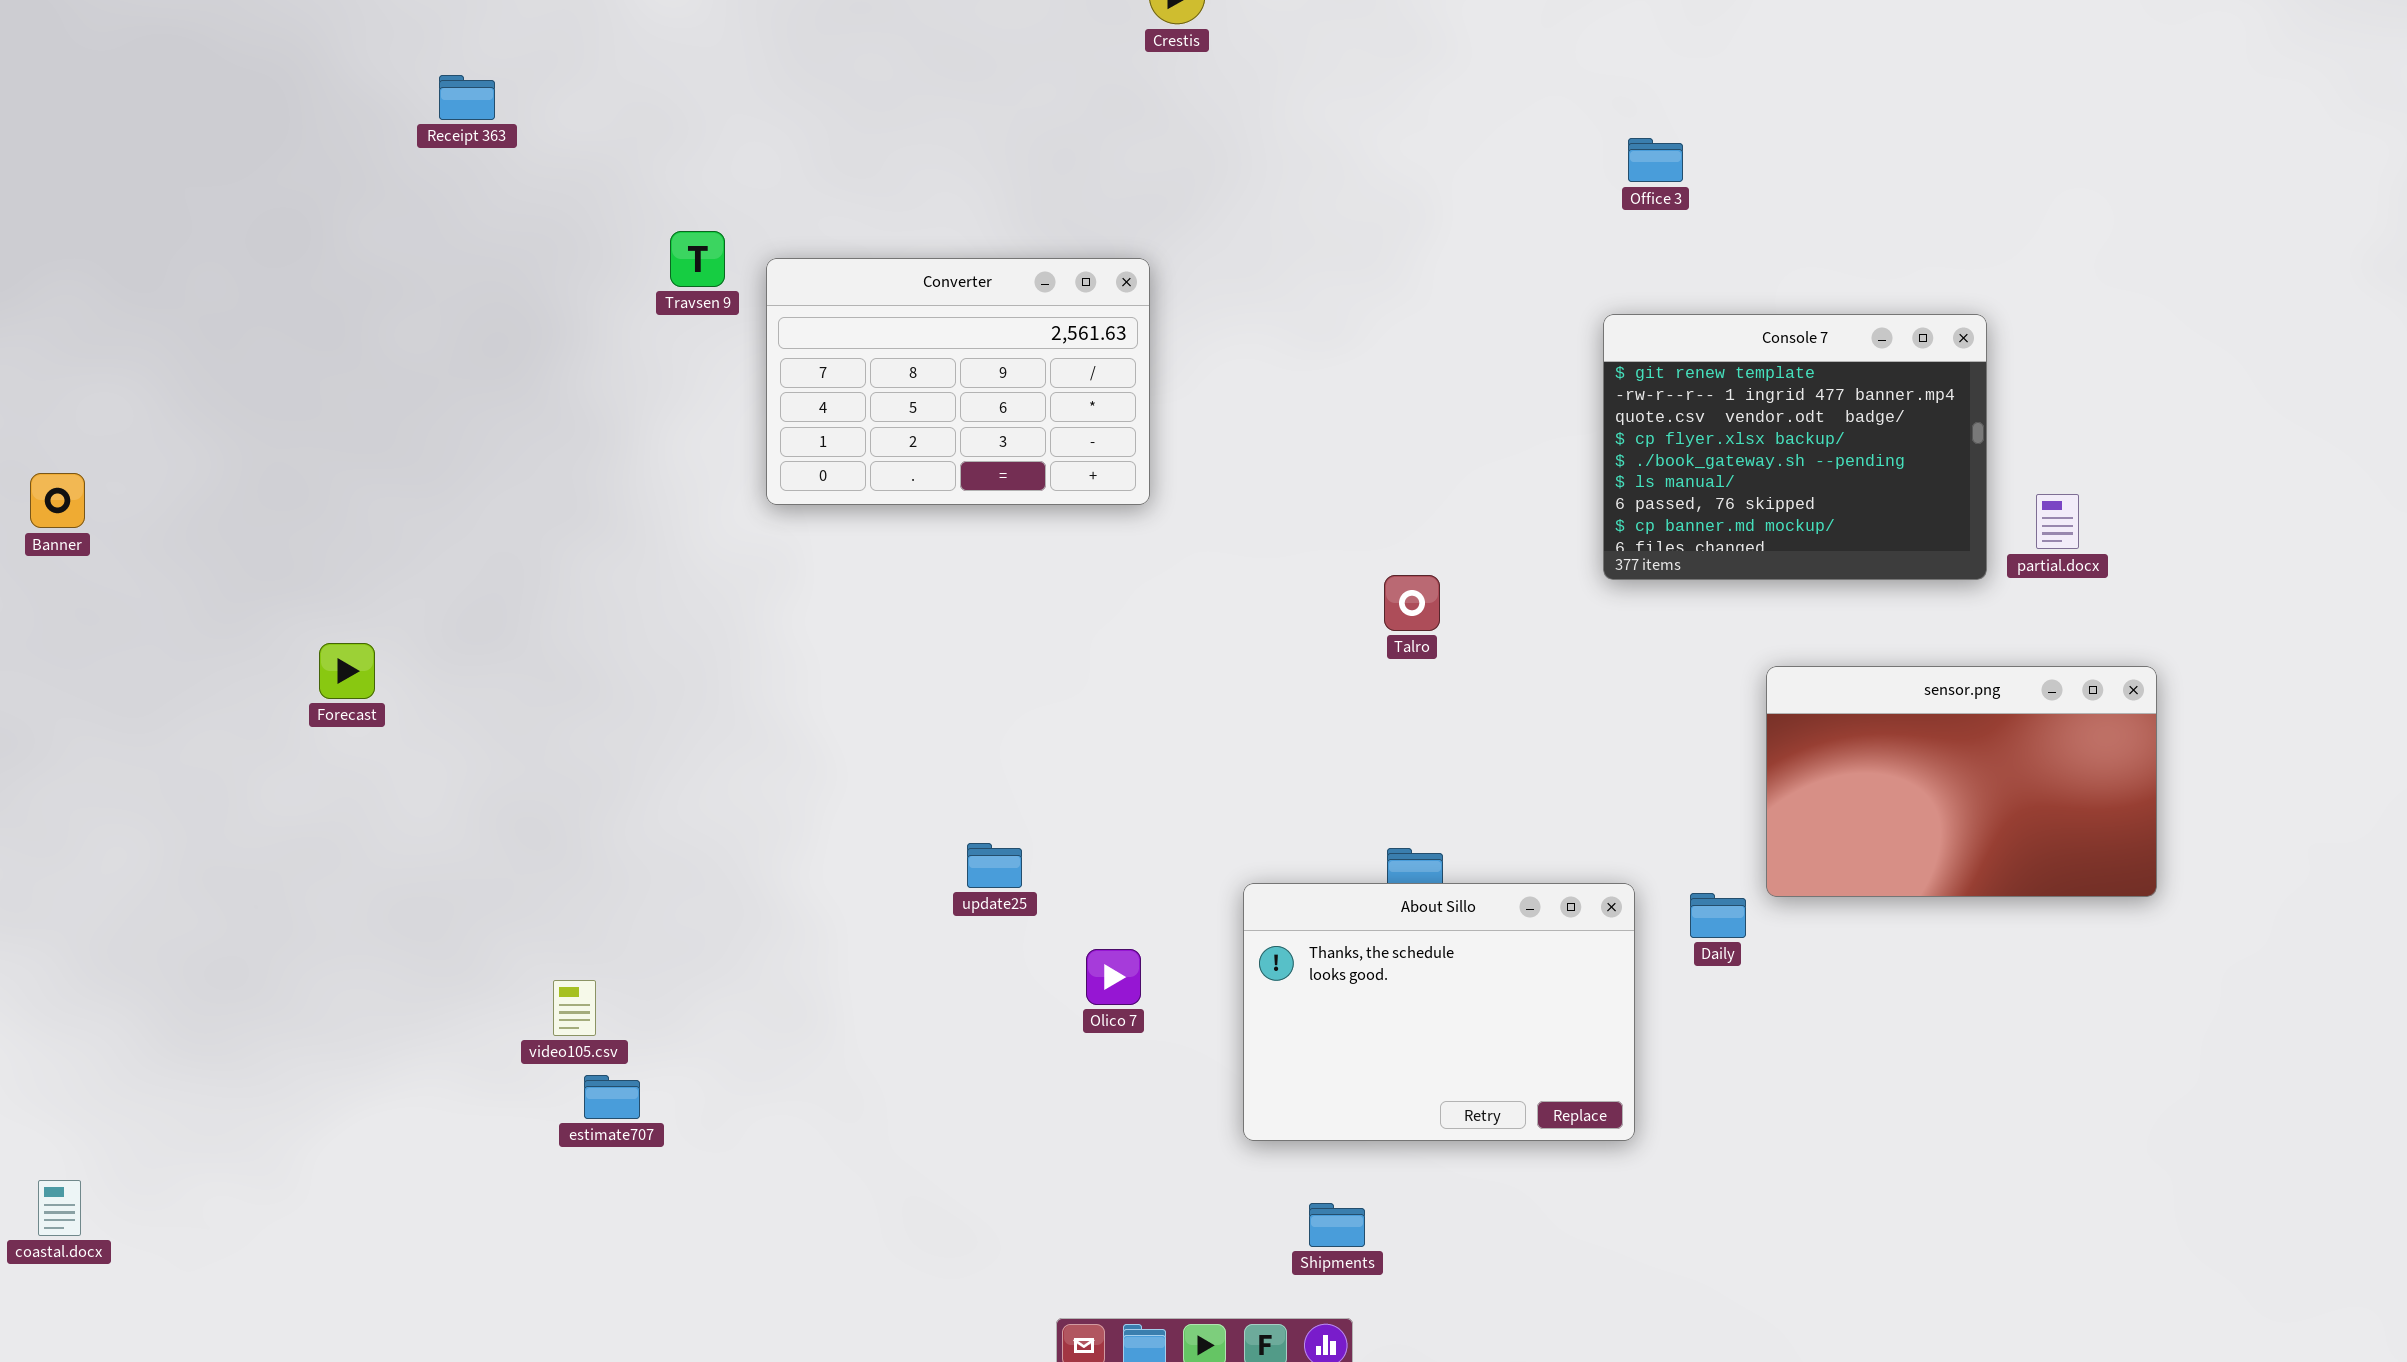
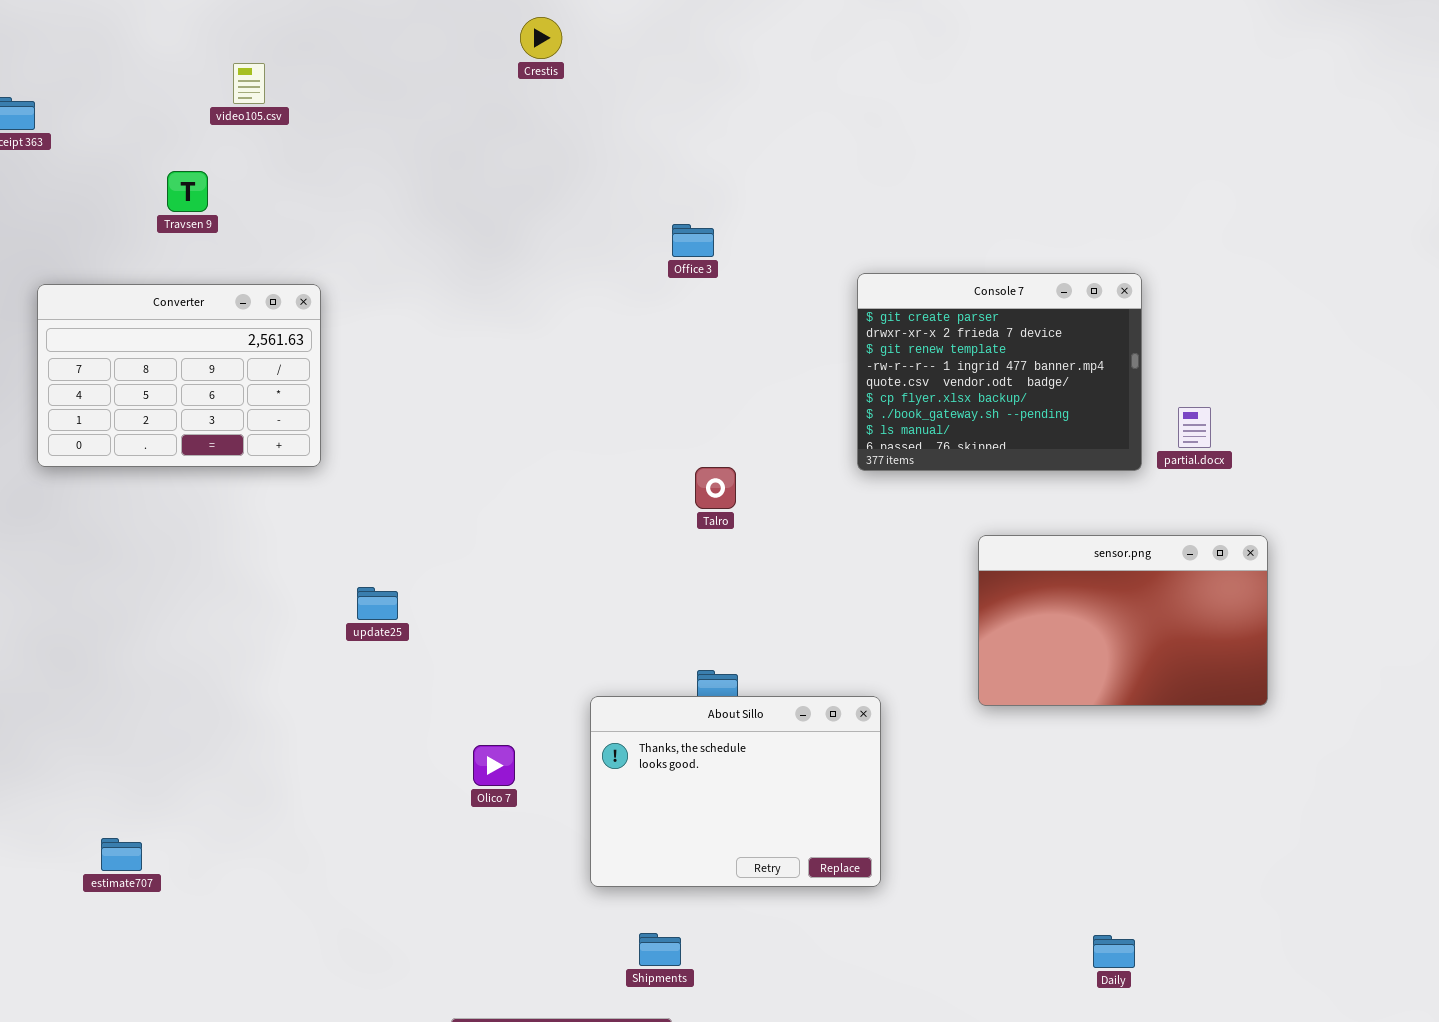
Office 3: [1628,138,1683,182] -> [672,224,714,257], moved
Travsen 9: [670,231,725,287] -> [167,171,208,212], moved
Converter: [766,258,1150,505] -> [37,284,321,467], moved
Console 7: [1603,314,1987,580] -> [857,273,1142,471], scrolled up 2 rows
update25: [967,843,1022,888] -> [357,587,398,620], moved
Daily: [1690,893,1746,938] -> [1093,935,1135,968], moved
video105.csv: [553,980,596,1036] -> [233,63,265,104], moved

